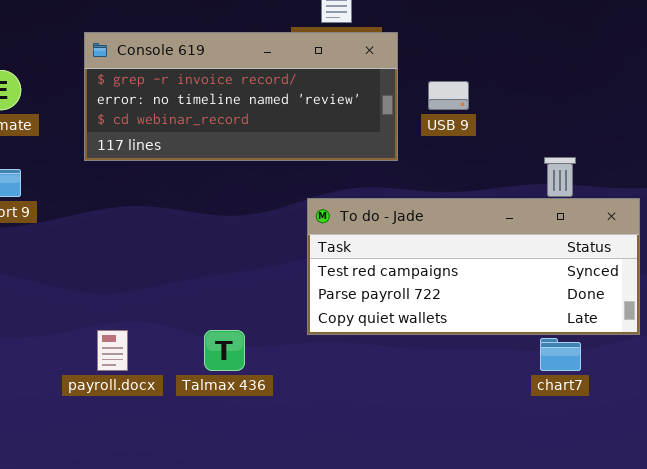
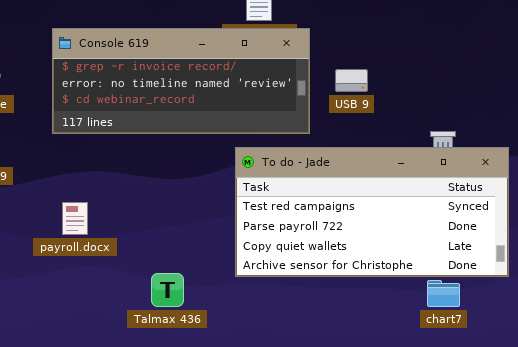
To do - Jade: [307,198,640,335] -> [235,147,509,277], resized
payroll.docx: [97,330,128,371] -> [62,202,88,235], moved

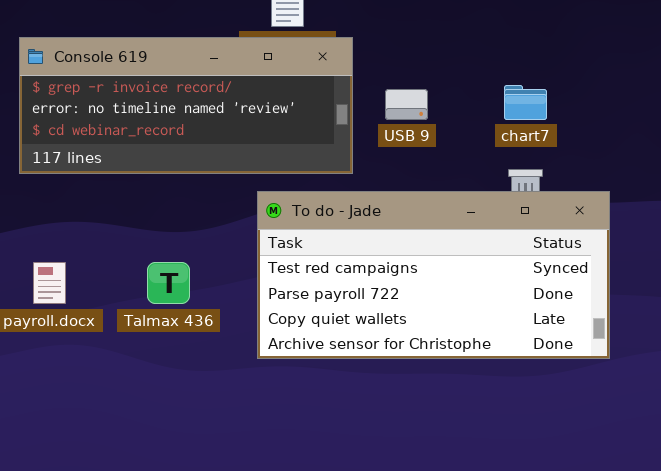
Talmax 436: [151,273,184,307] -> [147,262,190,304], moved
chart7: [427,280,460,307] -> [504,85,547,120], moved

